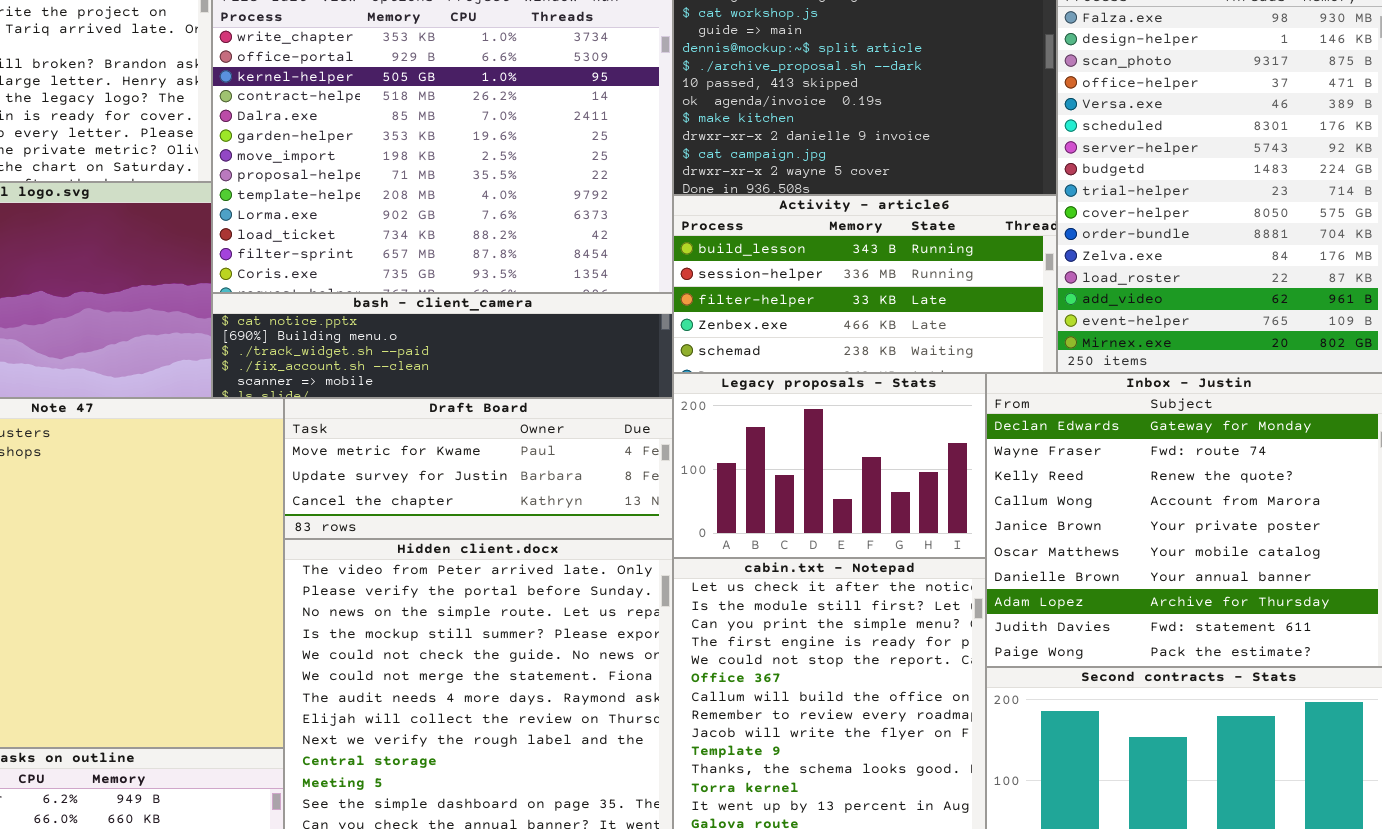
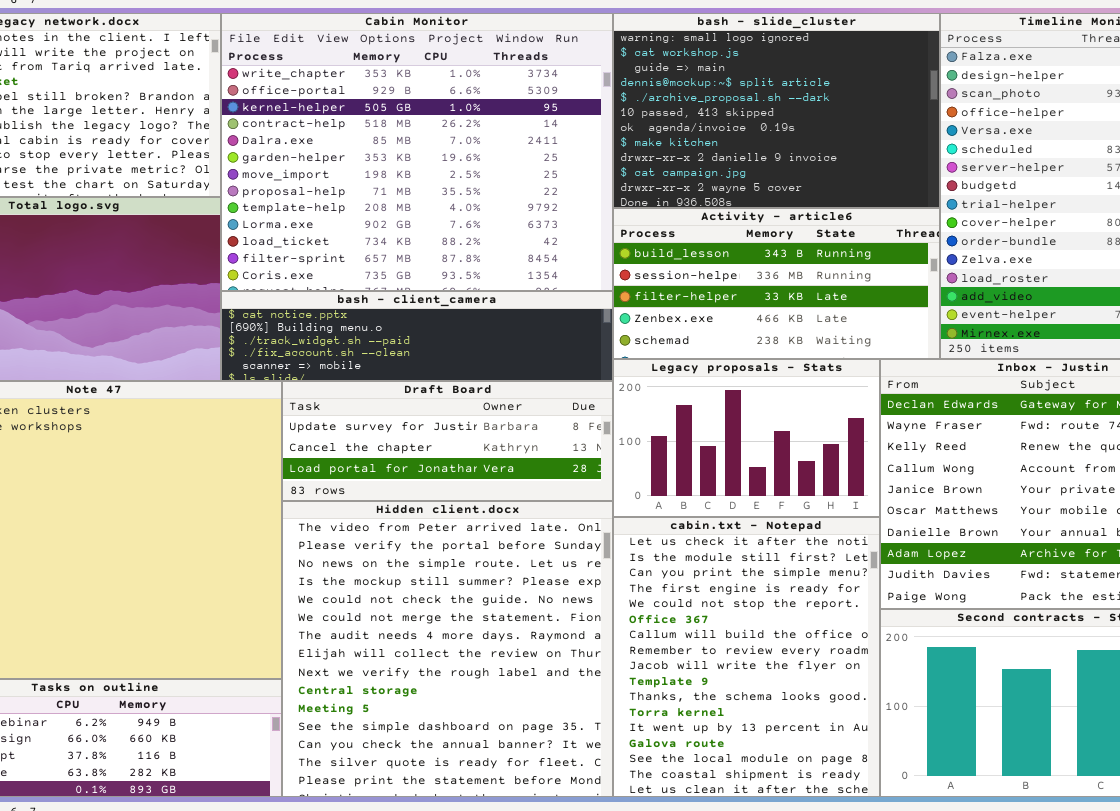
Draft Board: [284,398,673,539] -> [282,381,613,501], scrolled down 1 row

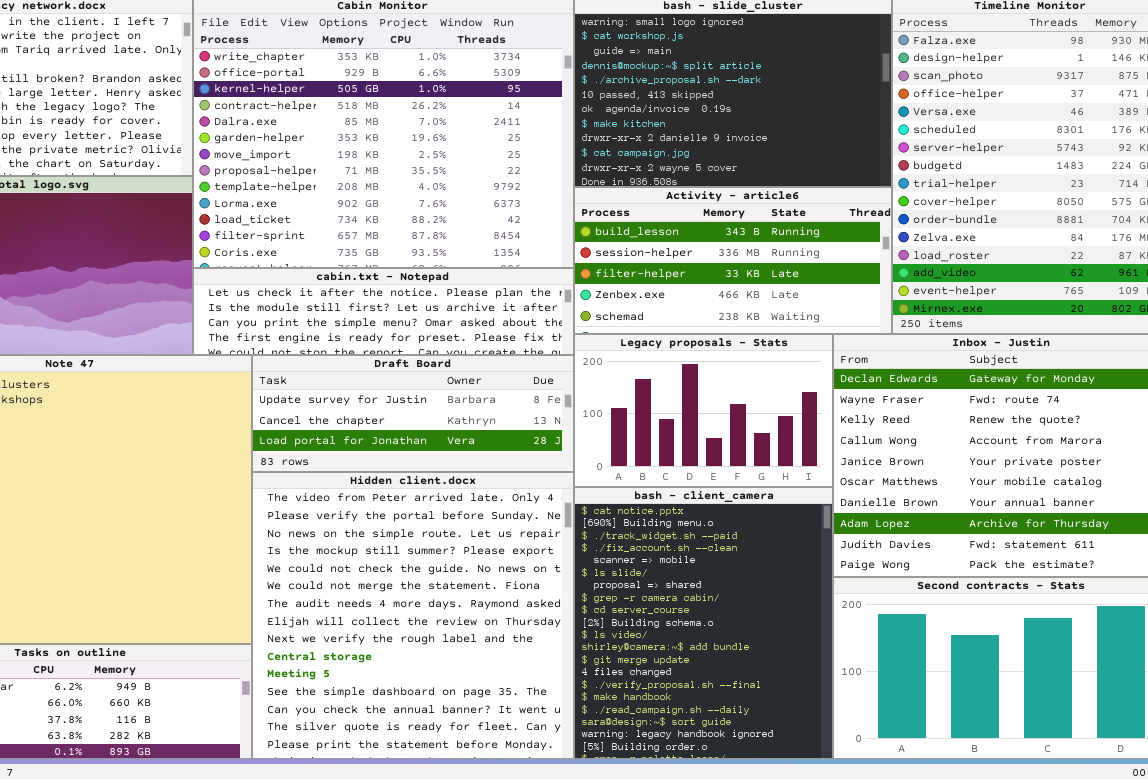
bash - client_camera: [221,291,613,381] -> [574,487,833,759], moved, resized
cabin.txt - Notepad: [613,517,880,797] -> [193,268,574,355], moved, resized

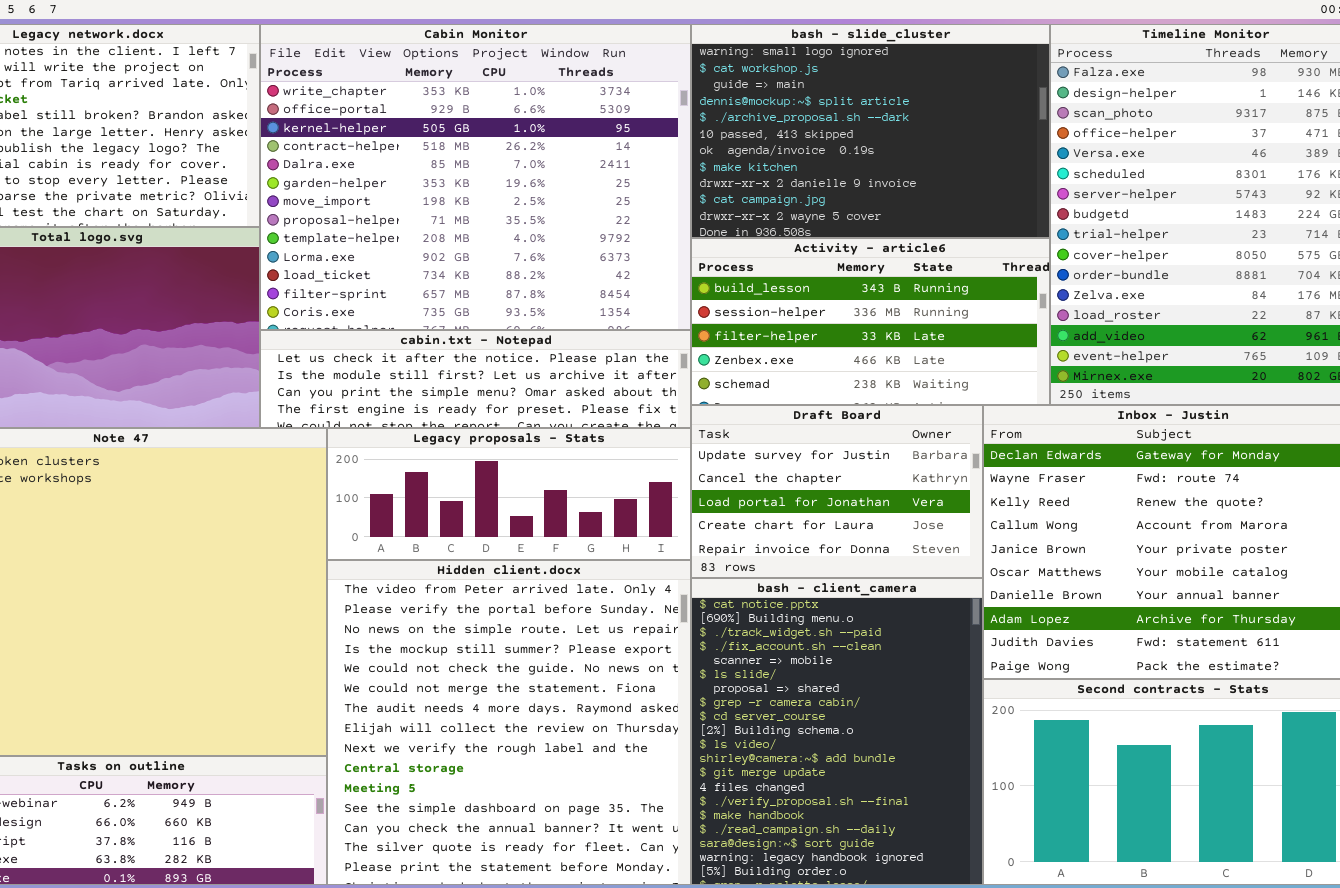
Legacy proposals - Stats: [574,334,833,487] -> [327,428,691,560], moved, resized
Draft Board: [252,355,574,472] -> [691,405,983,578], moved, resized

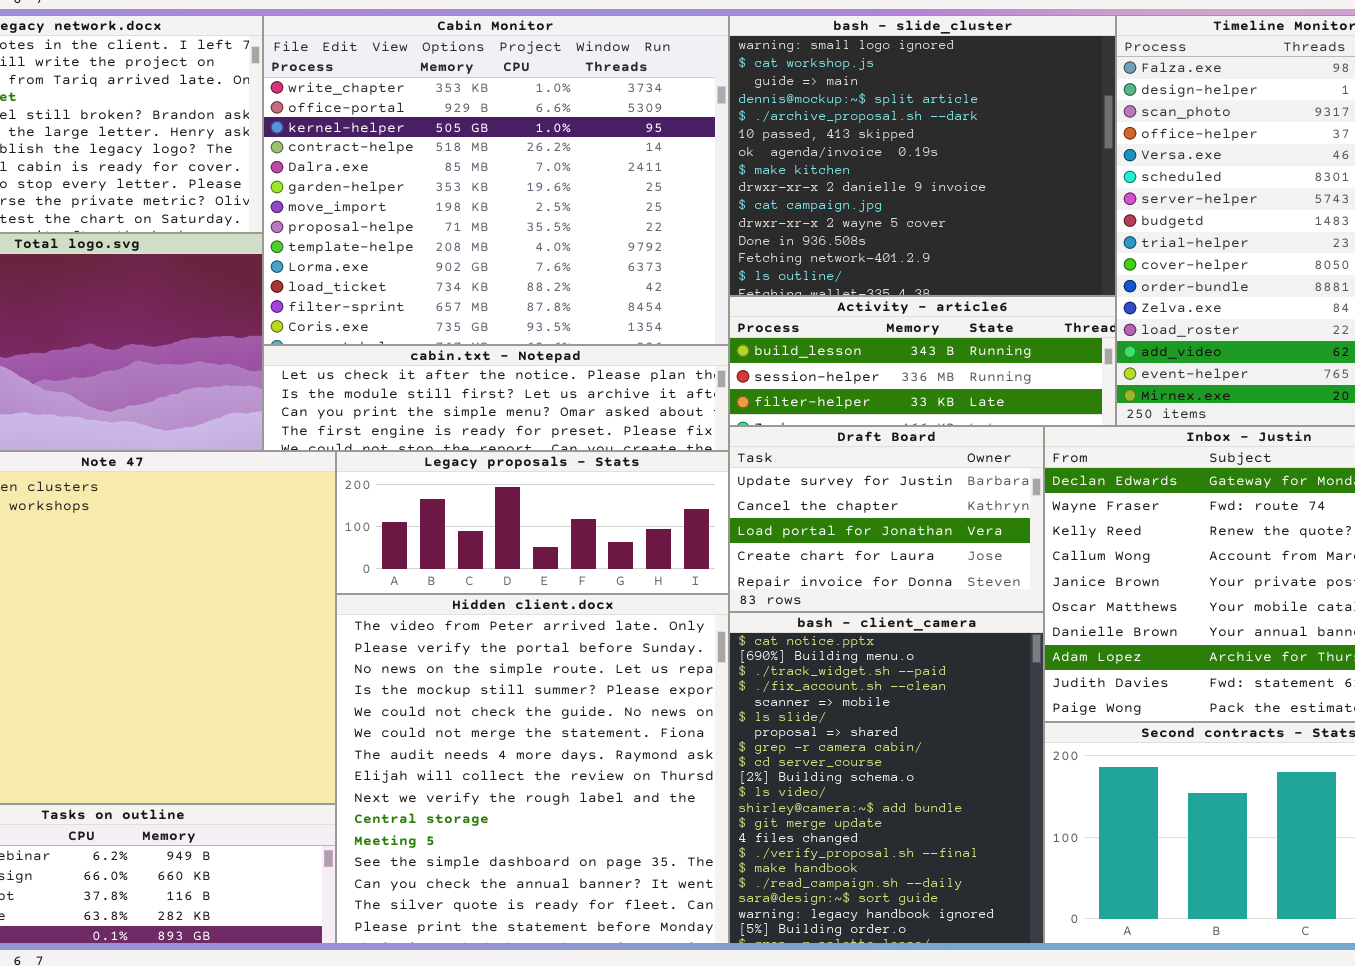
bash - slide_cluster: [691,24,1050,238] -> [729,15,1116,296], resized
Activity - article6: [691,238,1050,405] -> [729,296,1116,426], resized

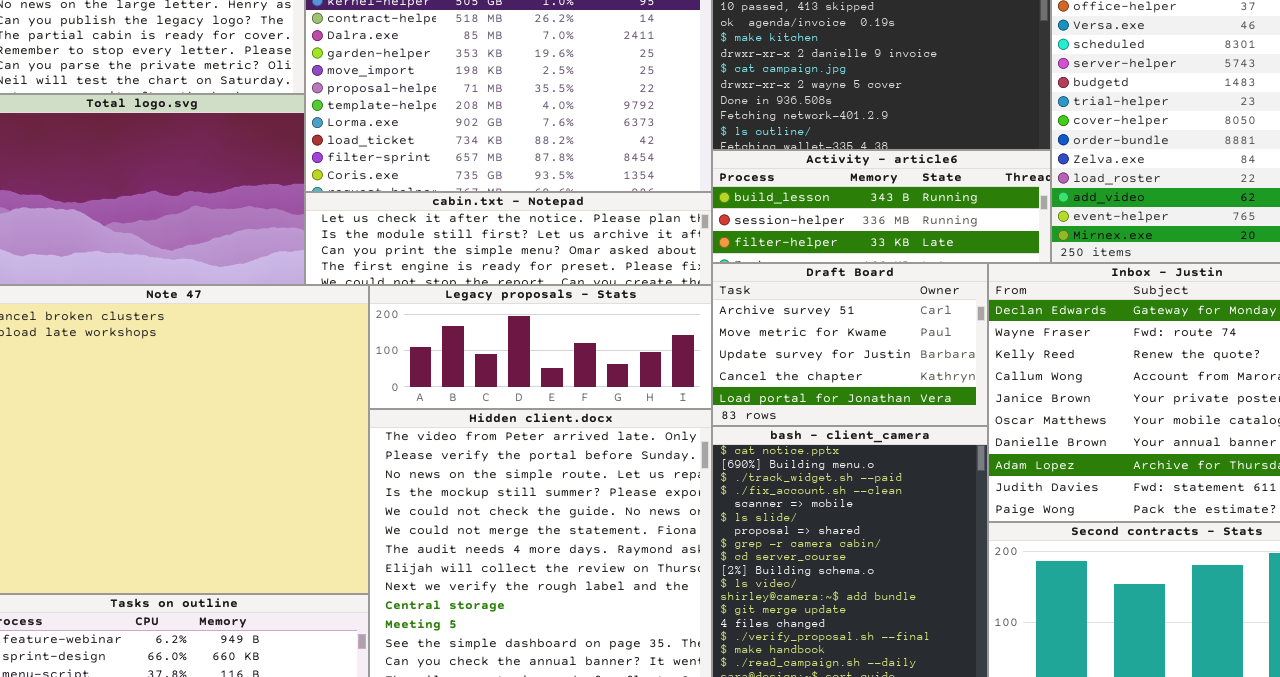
Draft Board: [729,426,1044,612] -> [712,263,988,426], scrolled up 2 rows

